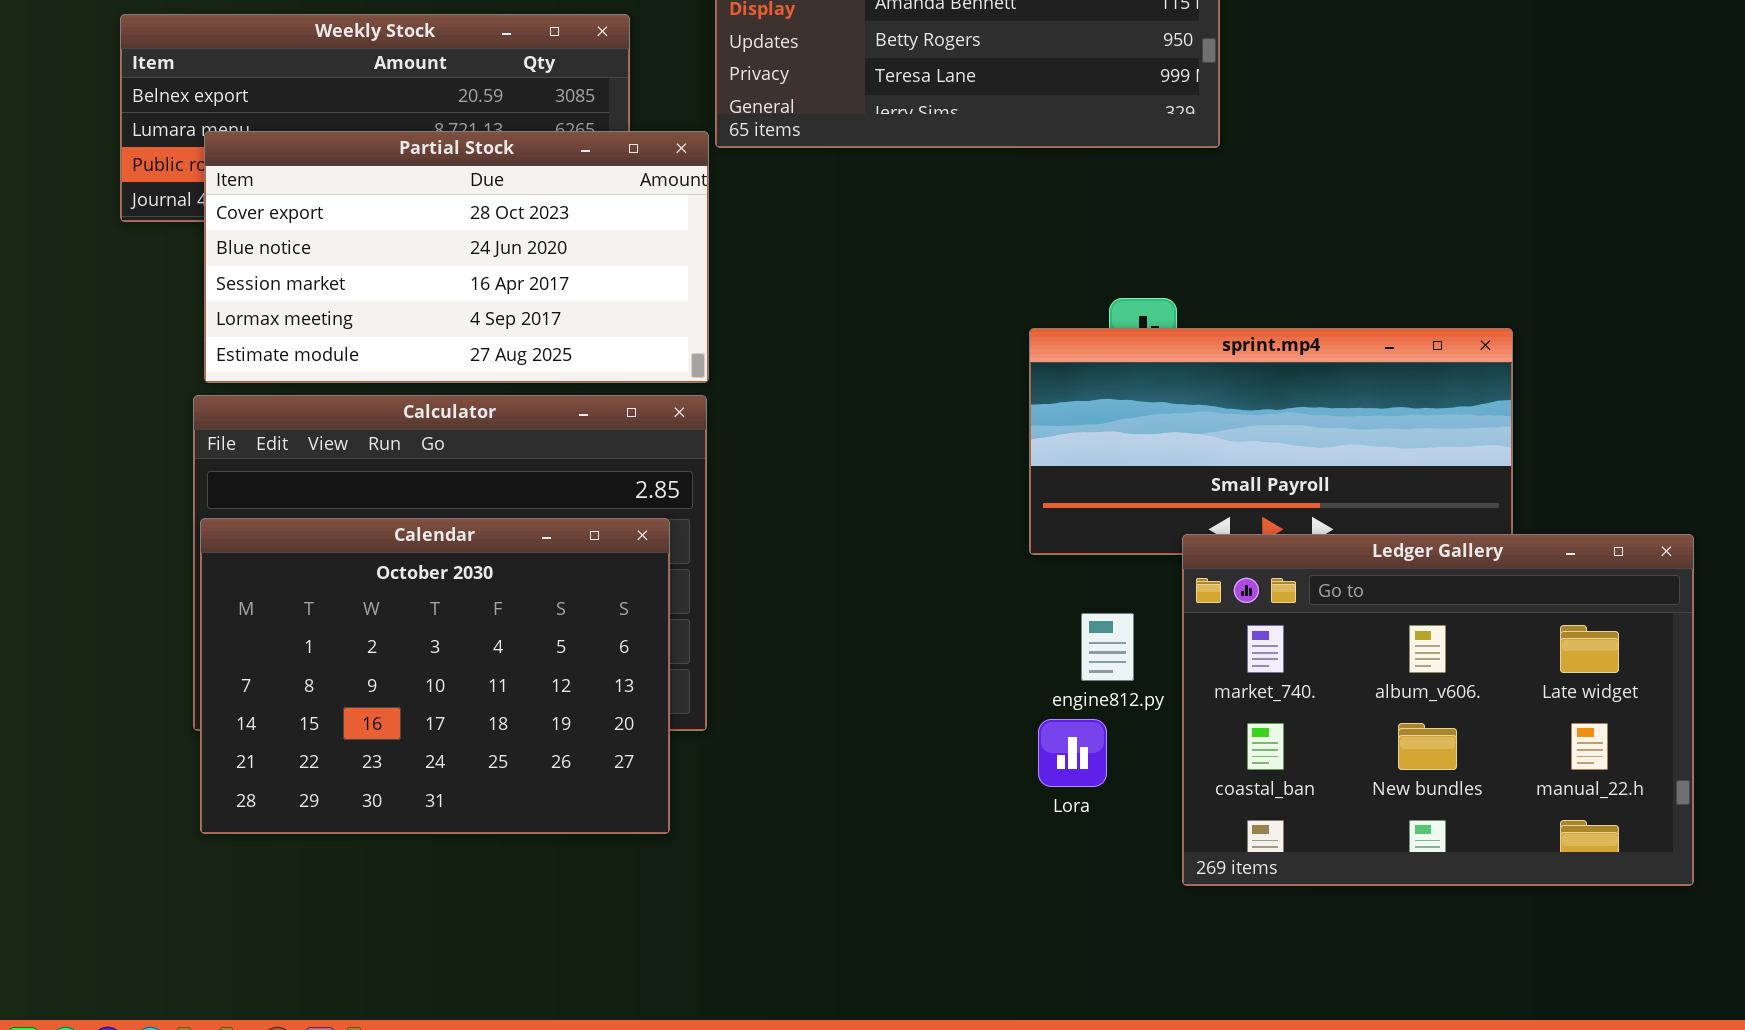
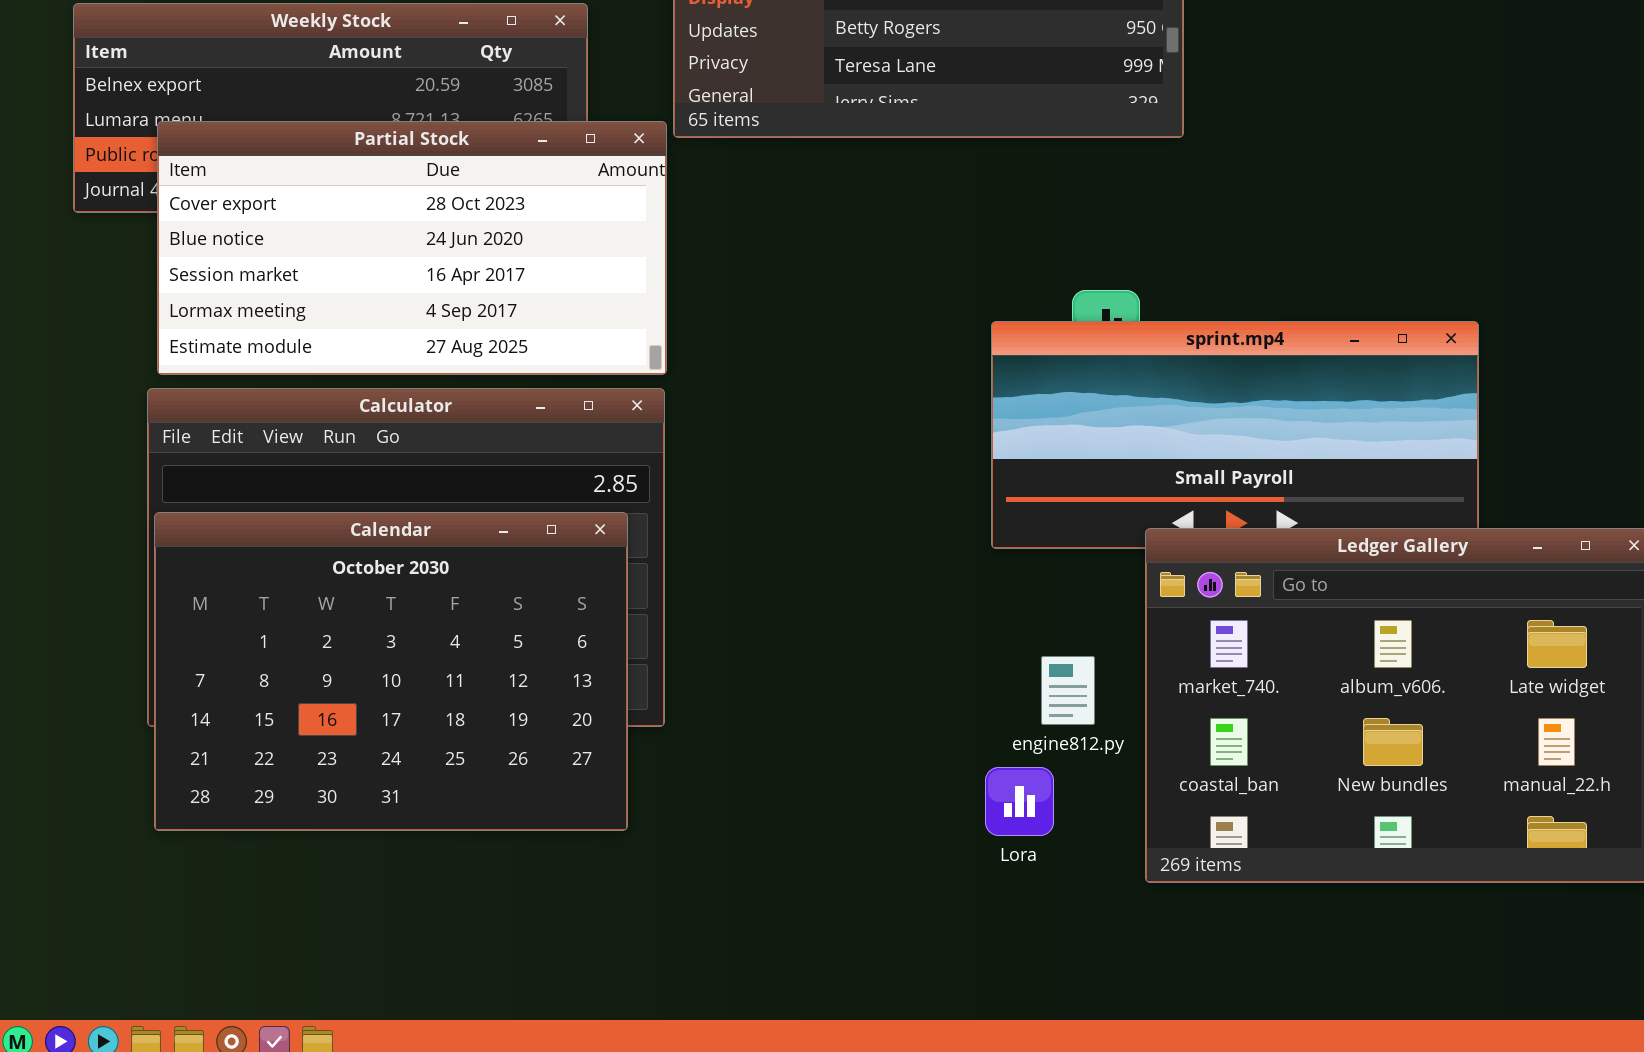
engine812.py: [1081,613,1134,681] -> [1041,656,1095,725], moved
Lora: [1038,719,1107,787] -> [985,767,1054,836], moved

